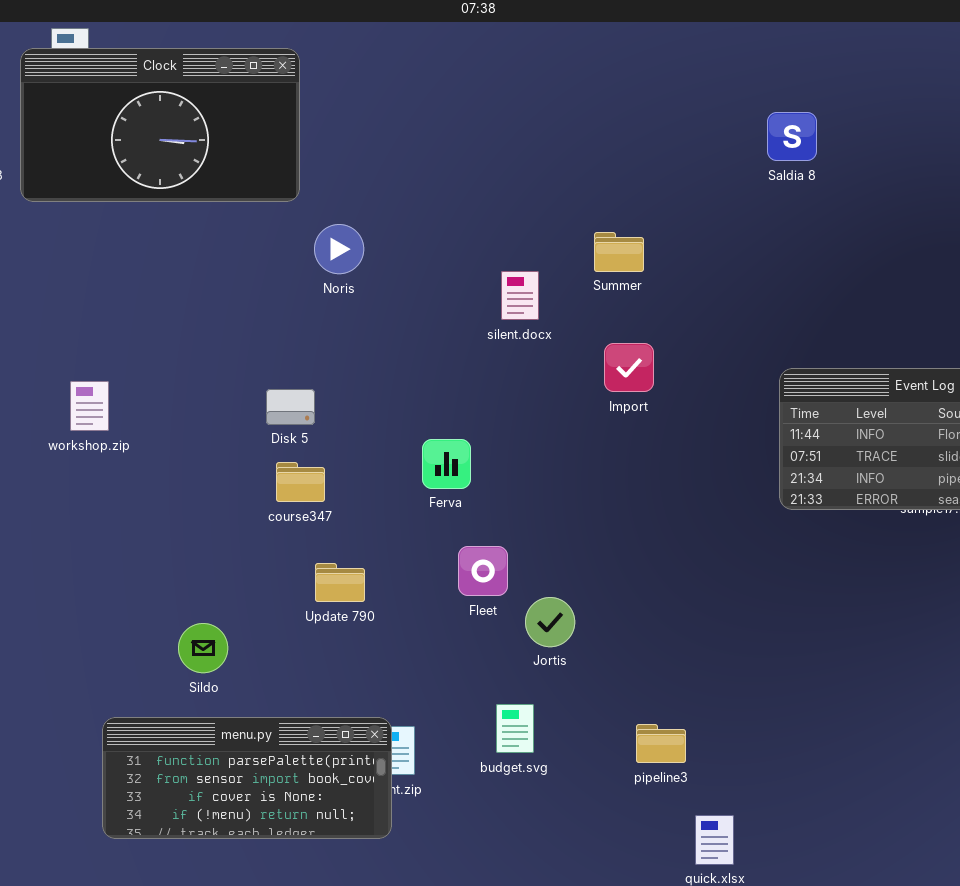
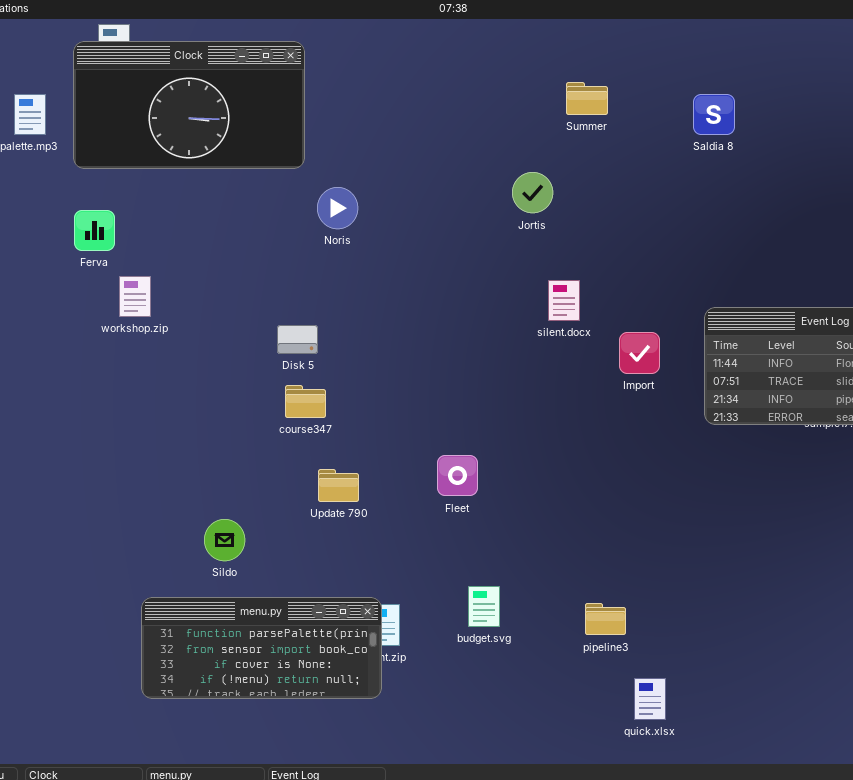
Summer: [594,232,644,272] -> [566,82,608,115], moved
silent.docx: [501,271,539,320] -> [548,280,580,321], moved
Import: [604,343,654,392] -> [619,332,660,374], moved
workshop.zip: [70,381,109,431] -> [119,276,151,317], moved
Ferva: [422,439,471,489] -> [74,210,115,251], moved
Jortis: [525,597,575,647] -> [512,172,553,213], moved

